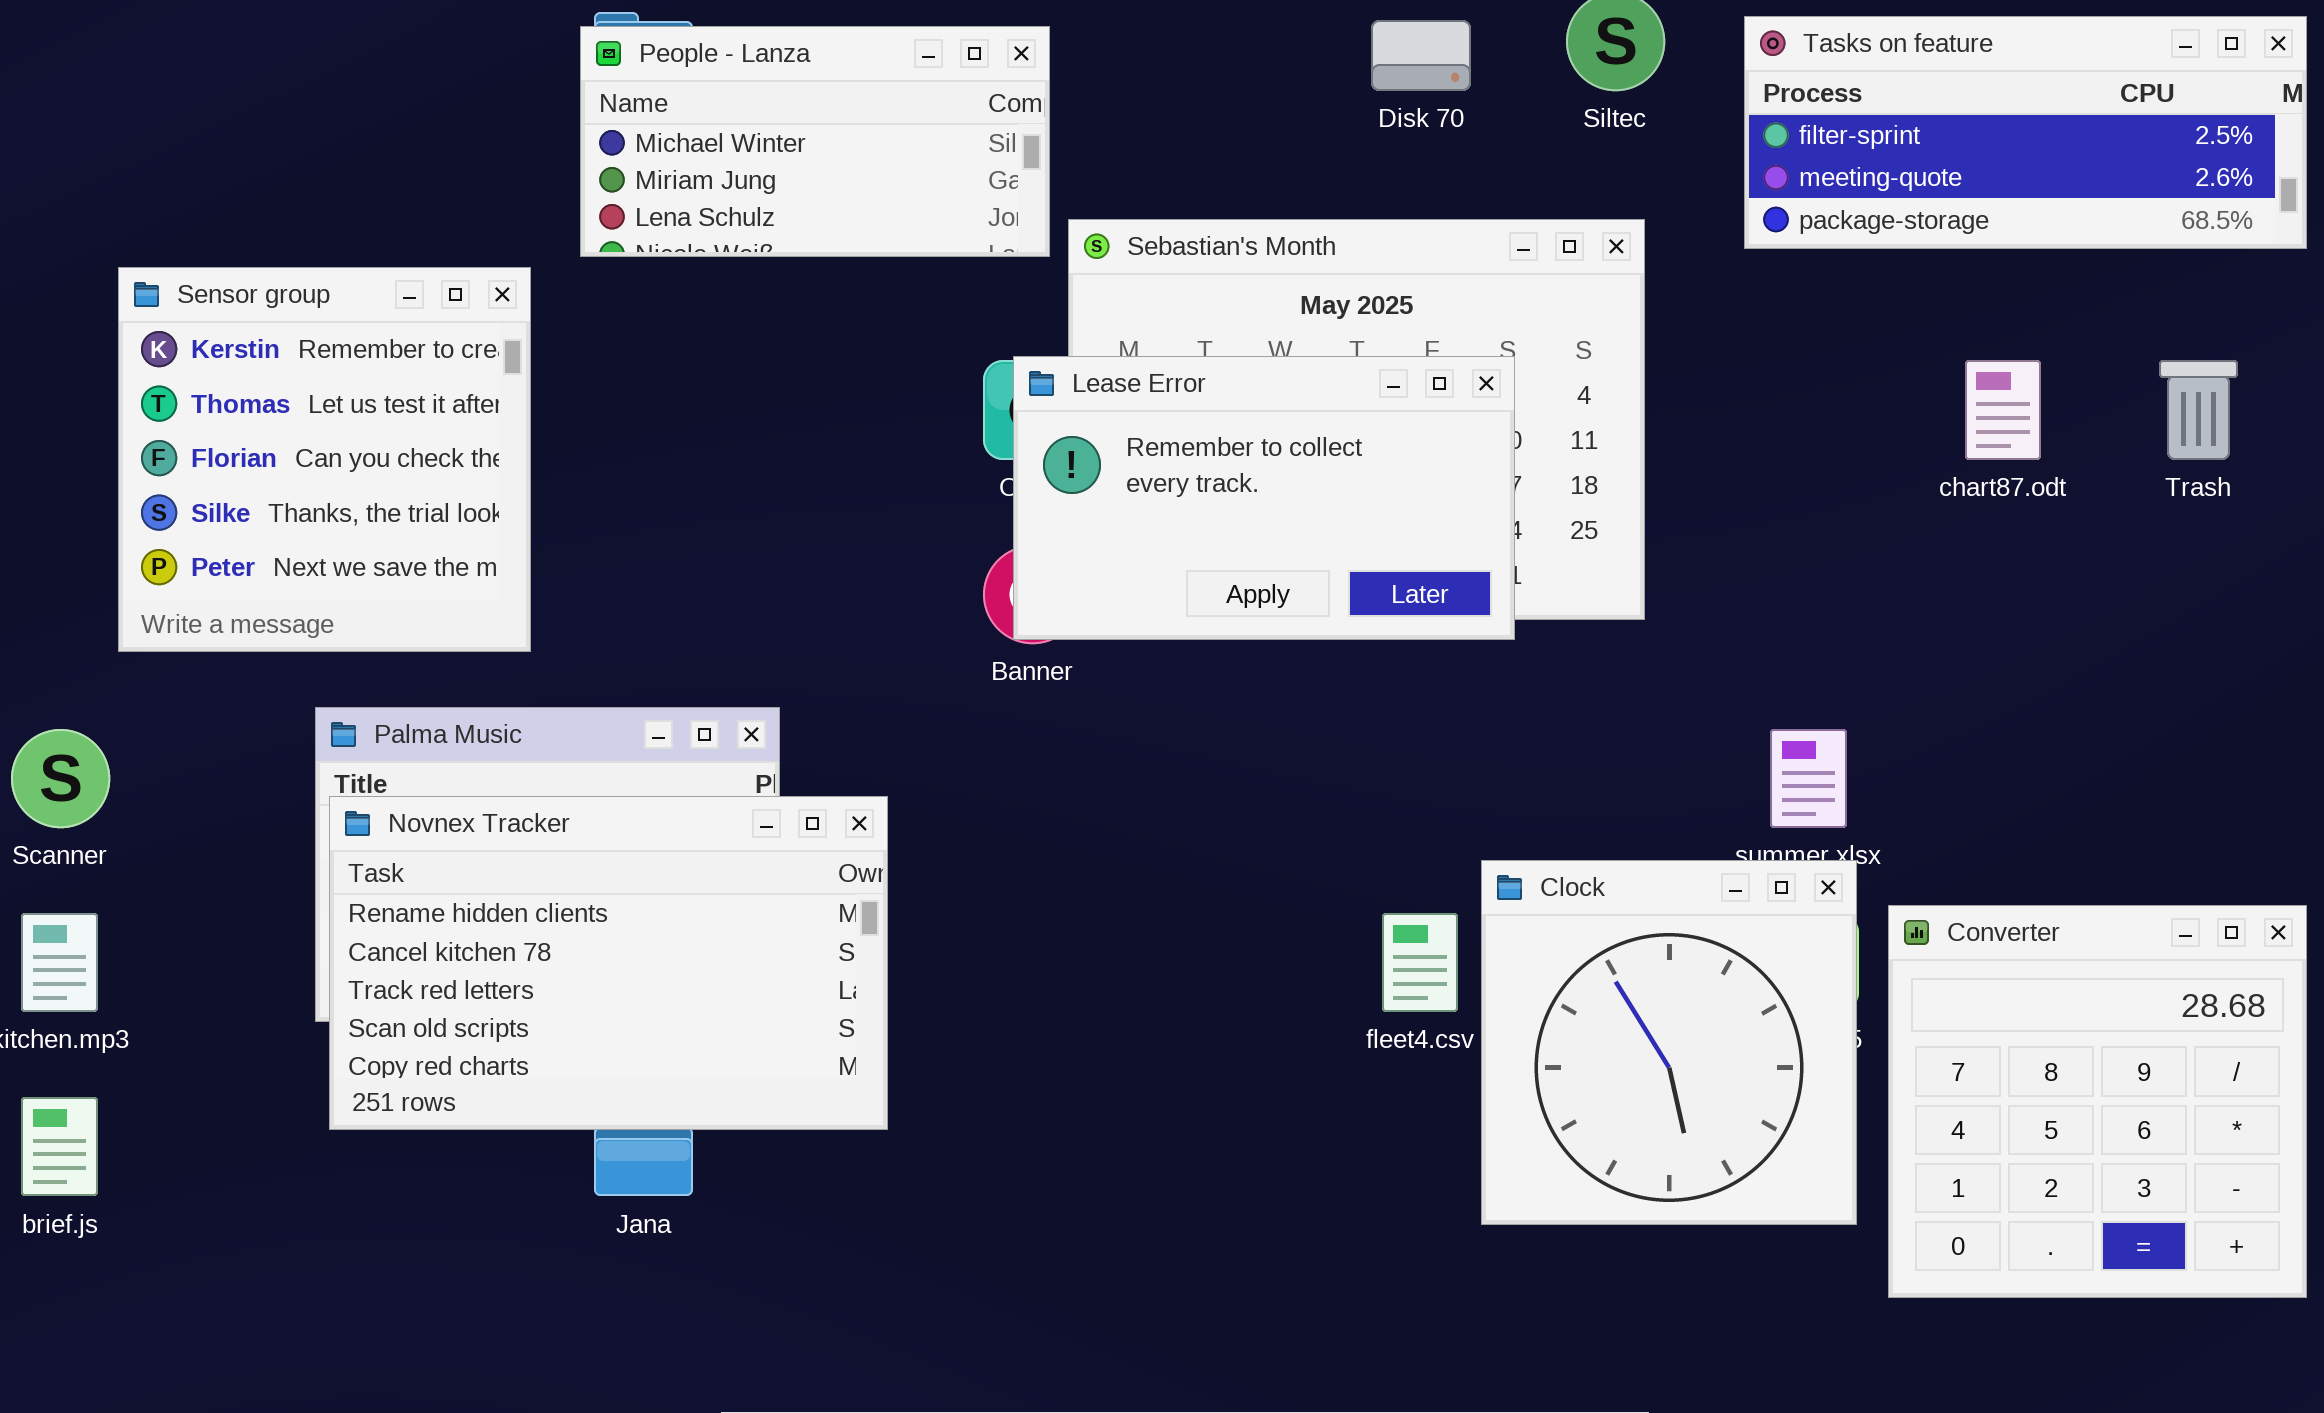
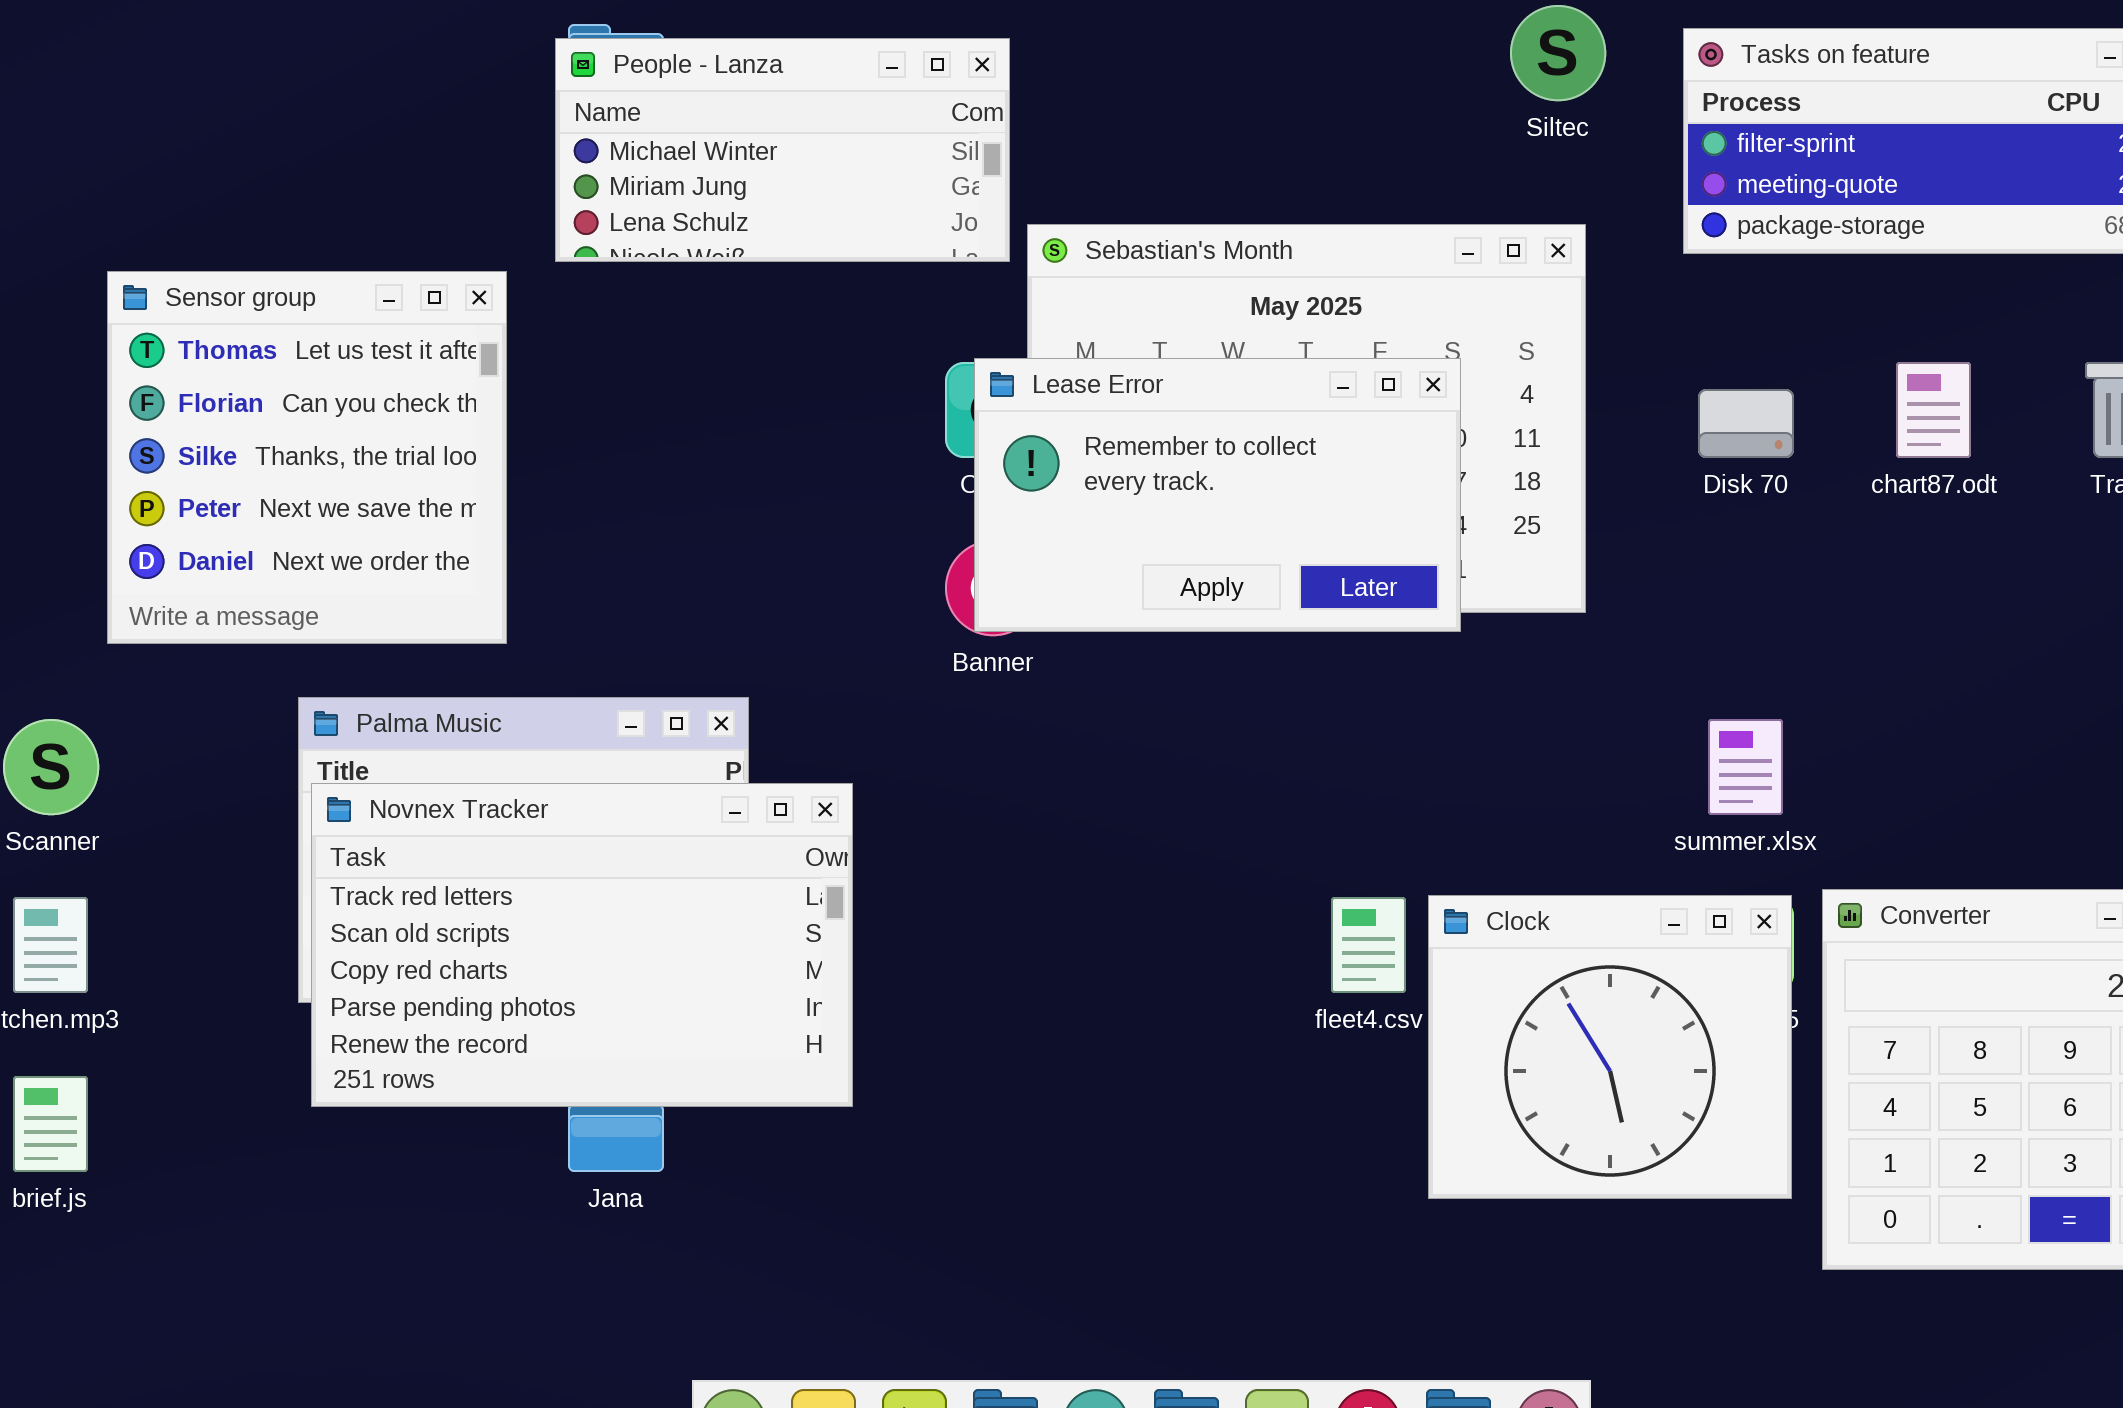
Disk 70: [1371,20,1471,91] -> [1698,389,1794,458], moved
Sensor group: [118,267,531,652] -> [107,271,507,644], scrolled down 1 row
Novnex Tracker: [329,796,888,1130] -> [311,783,853,1107], scrolled down 2 rows
Clock: [1481,860,1857,1225] -> [1428,895,1792,1199], resized

